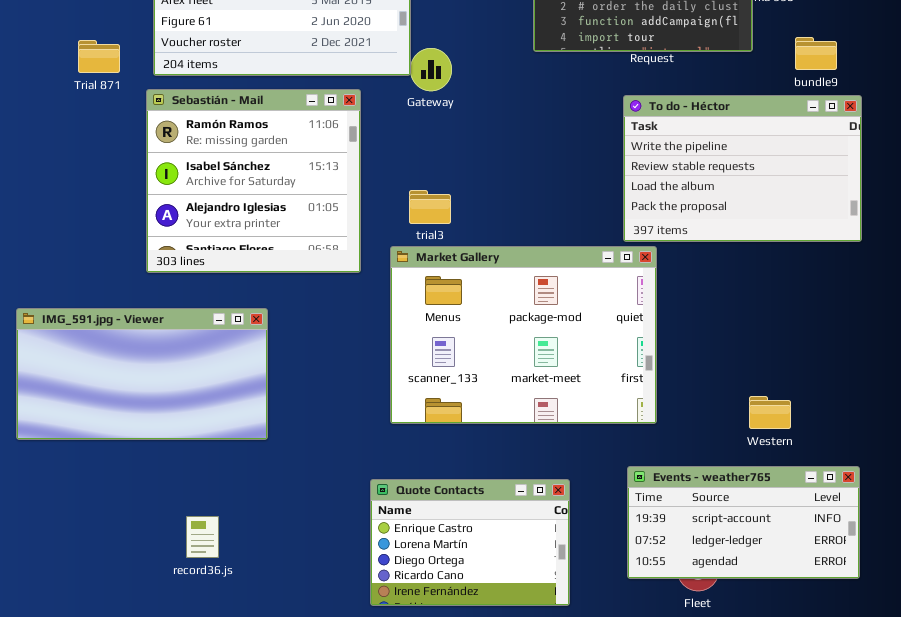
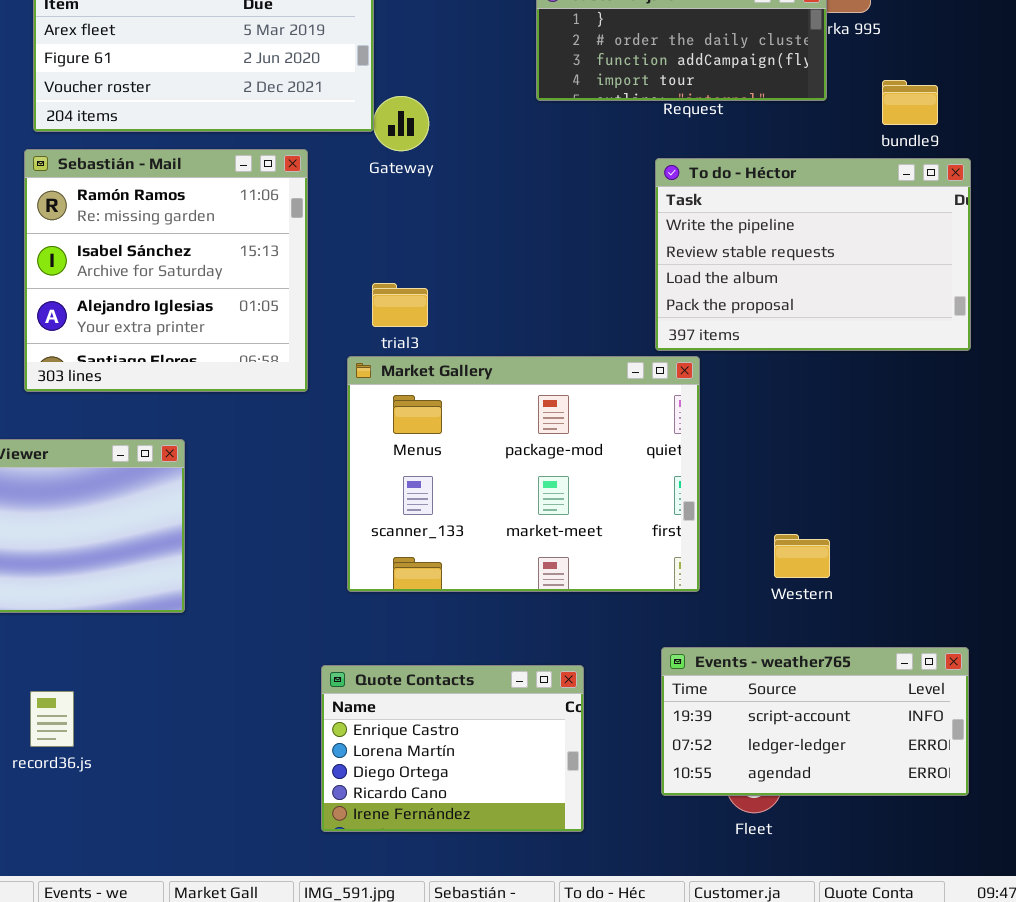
Western: [749,396,791,429] -> [774,534,830,578], moved
record36.js: [186,516,219,558] -> [30,691,74,747], moved

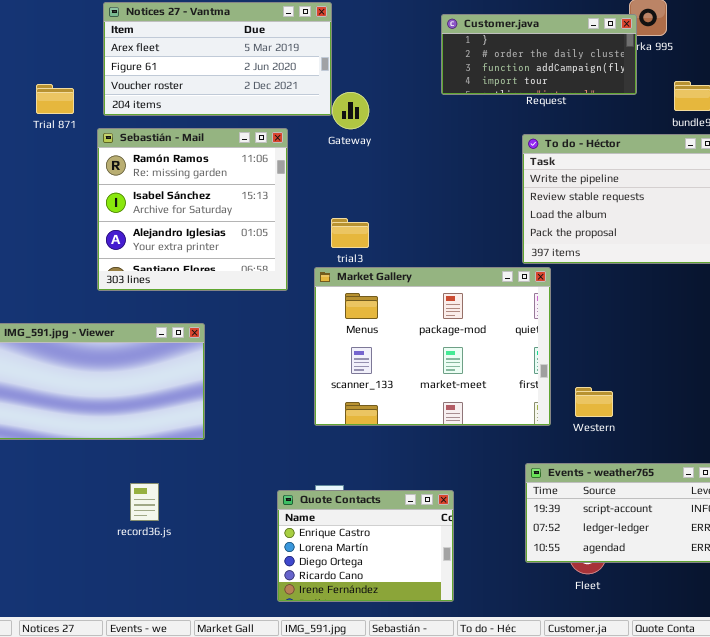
Western: [774,534,830,578] -> [575,387,613,417], moved
Quote Contacts: [321,665,584,832] -> [277,490,454,602], moved
record36.js: [30,691,74,747] -> [130,483,159,521], moved

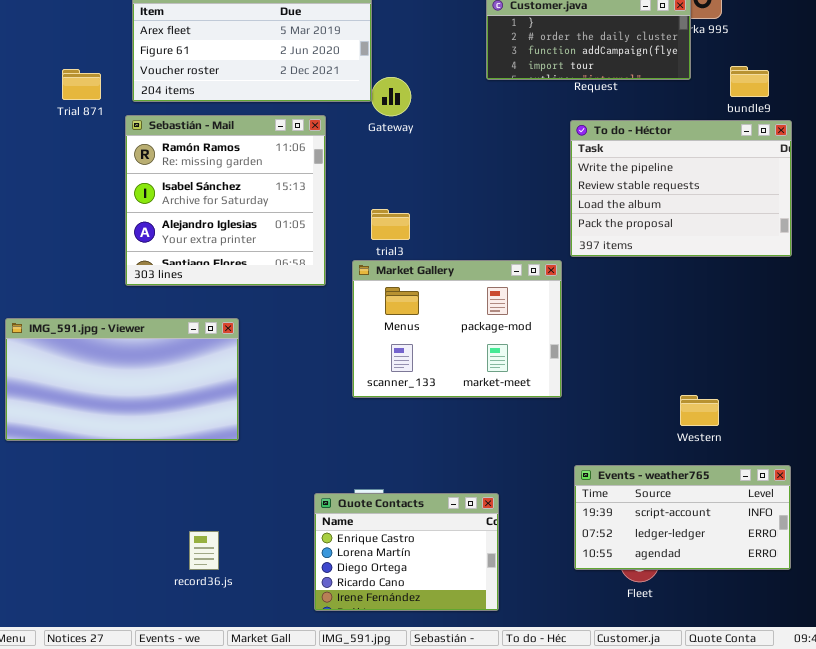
Market Gallery: [314,267,551,426] -> [352,260,562,398], resized
Western: [575,387,613,417] -> [680,395,719,426], moved
record36.js: [130,483,159,521] -> [189,531,219,570], moved

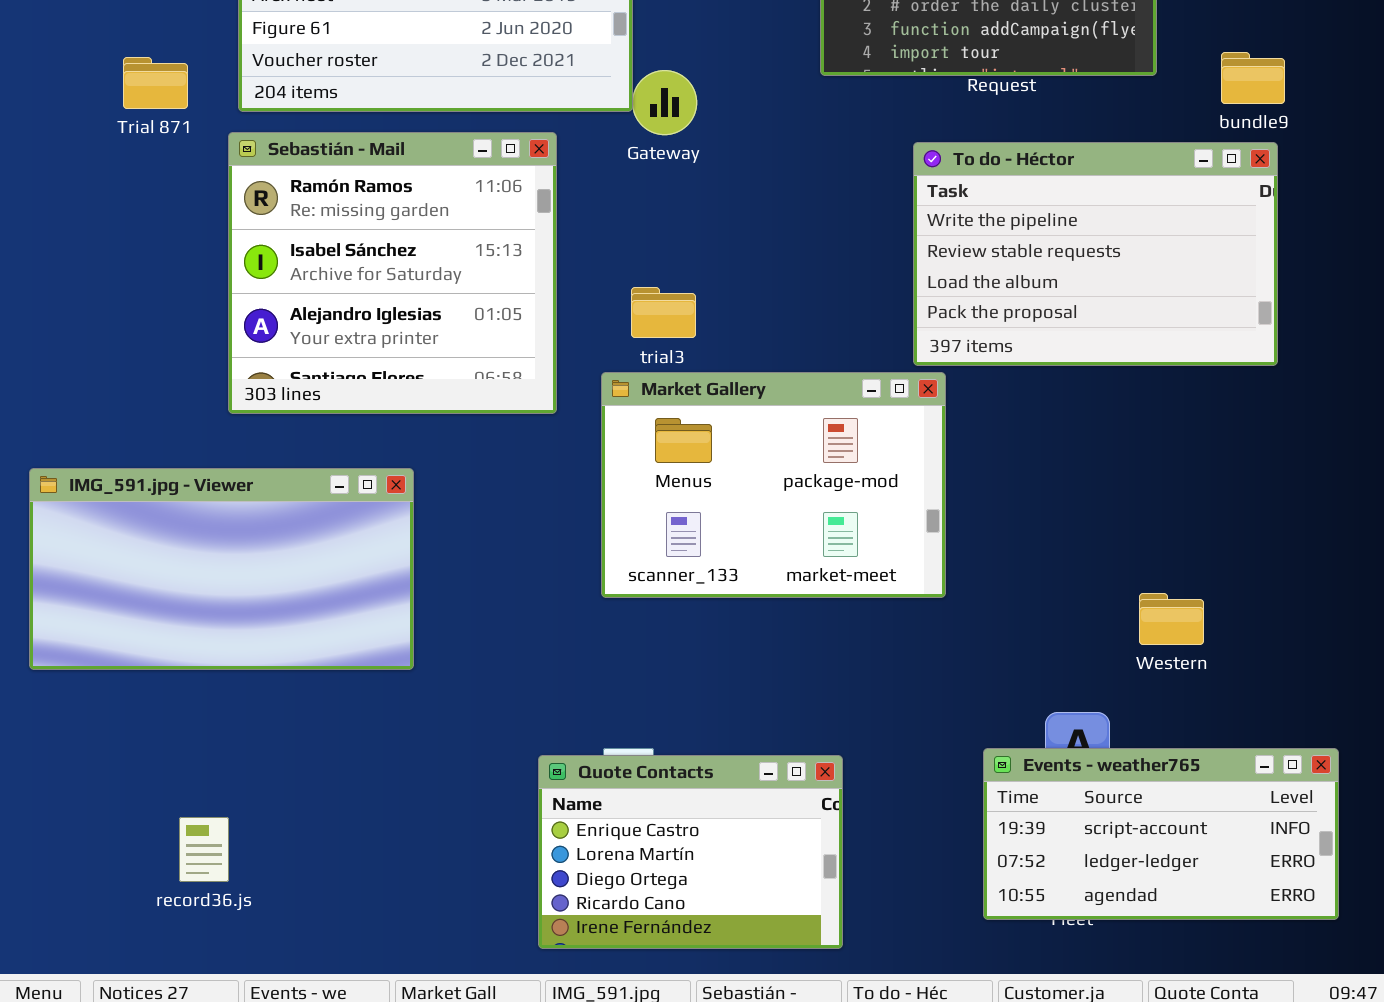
To do - Héctor: [570,120,792,257] -> [913,142,1278,366], moved
Events - weather765: [574,465,791,570] -> [983,748,1339,920], moved
record36.js: [189,531,219,570] -> [179,817,229,882], moved

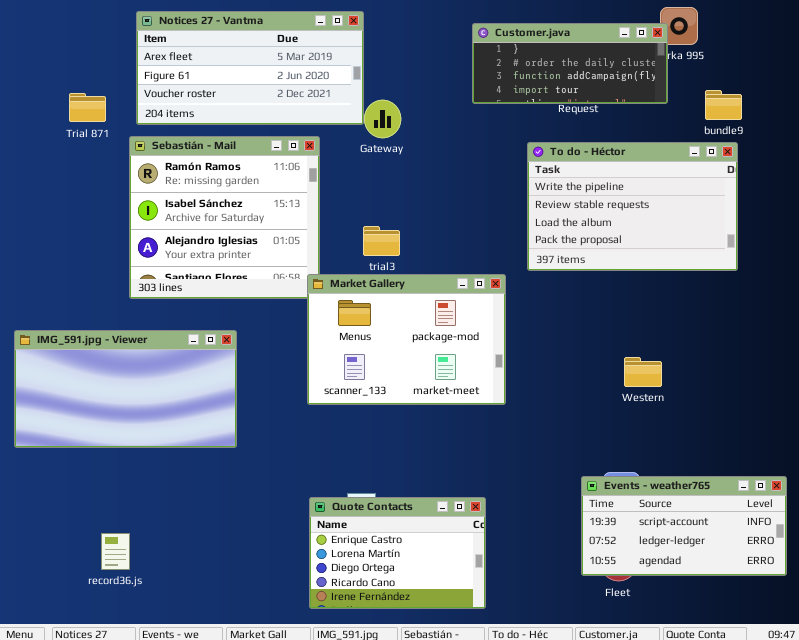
Market Gallery: [601,372,946,598] -> [307,274,506,405], moved
Western: [1139,593,1204,645] -> [624,357,662,387], moved
Events - weather765: [983,748,1339,920] -> [581,476,787,576], moved

